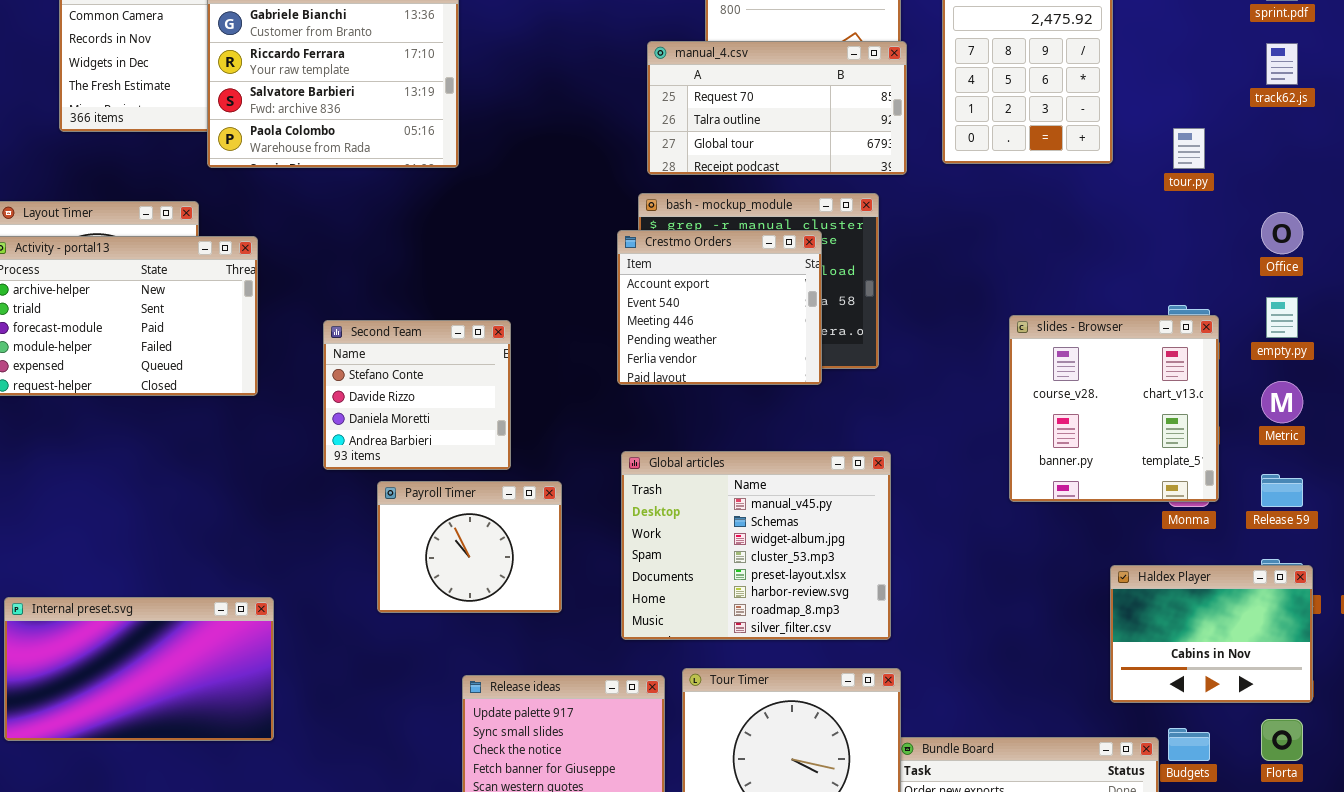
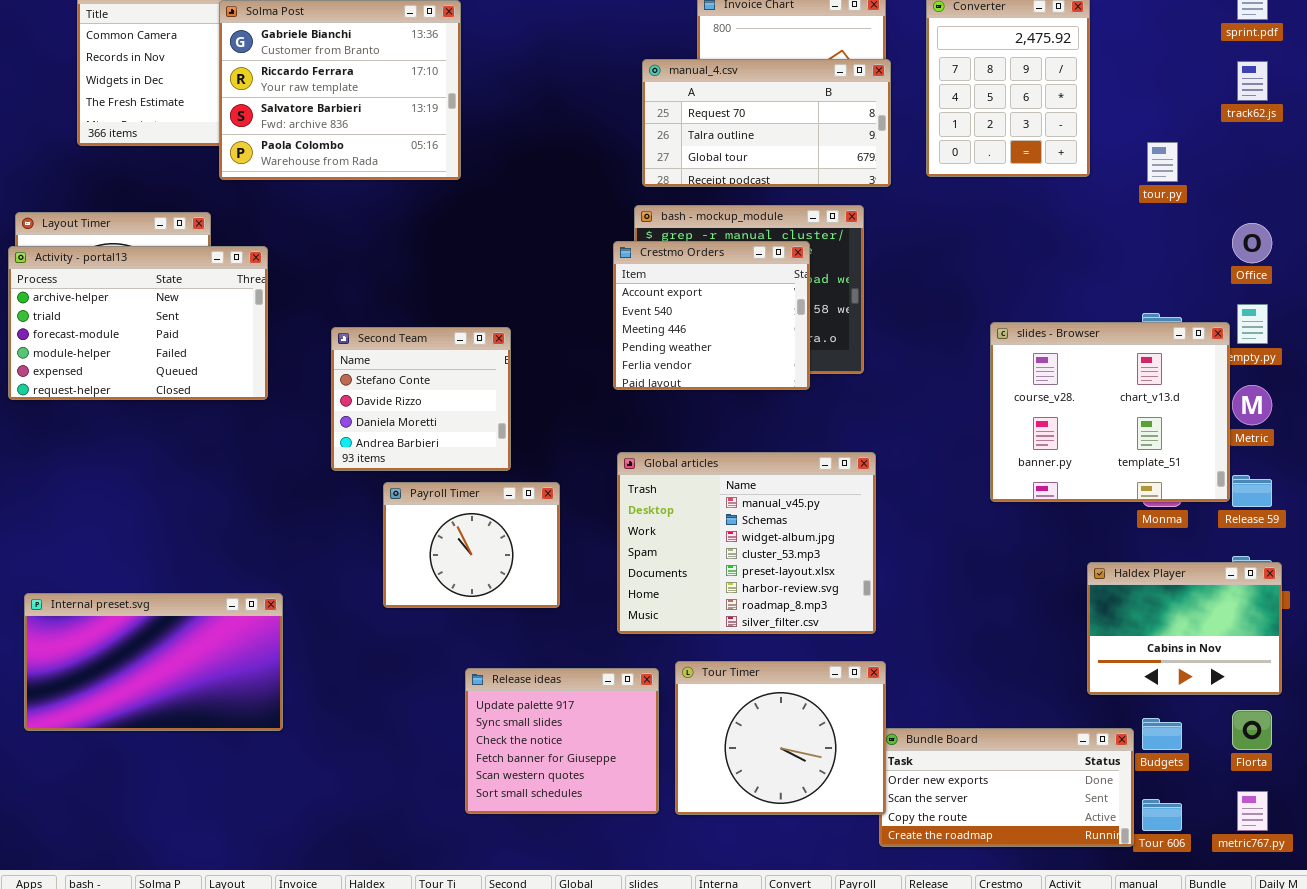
slides - Browser: [1009,315,1219,502] -> [990,322,1230,502], resized

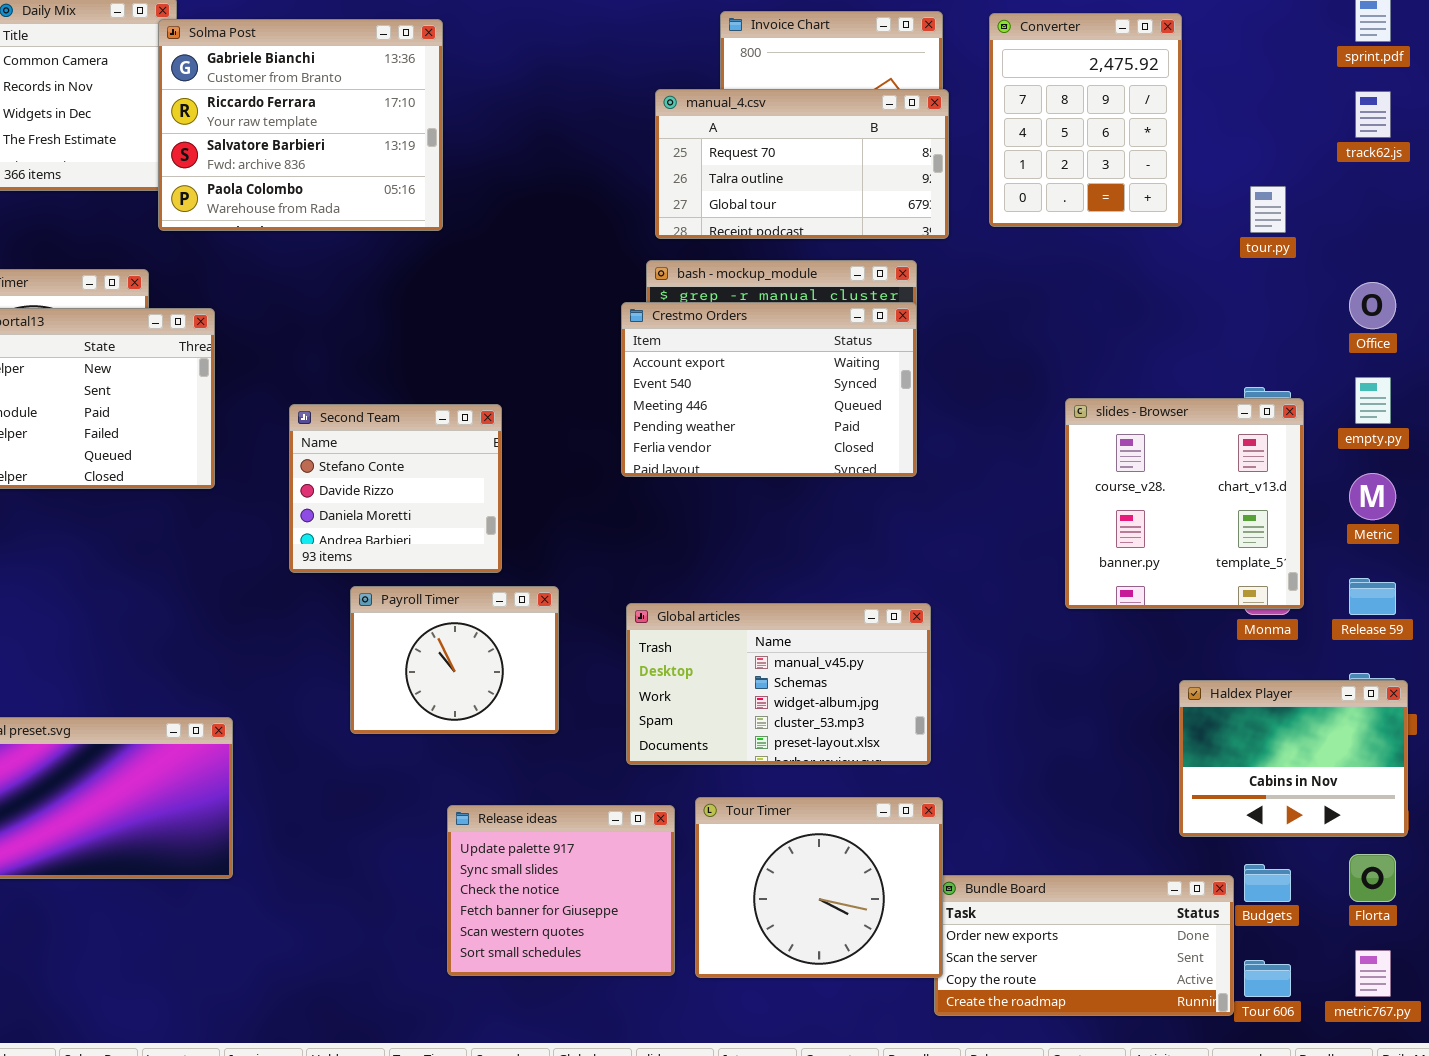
Crestmo Orders: [613,241,810,390] -> [621,302,917,477], resized
slides - Browser: [990,322,1230,502] -> [1065,398,1304,609], resized
Global articles: [617,452,876,634] -> [626,603,931,765], resized

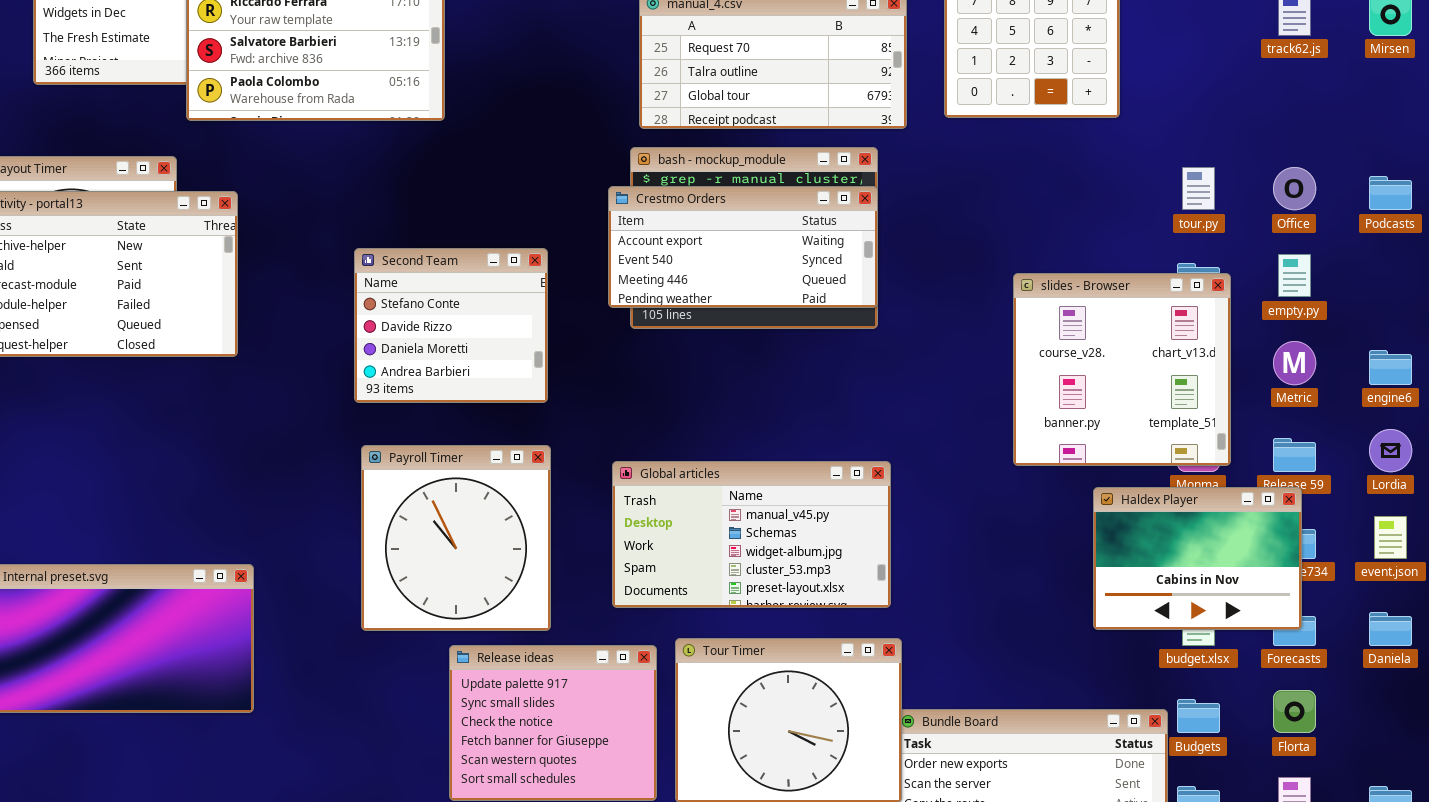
tour.py: [1250,186,1286,233] -> [1182,167,1215,210], moved
Crestmo Orders: [621,302,917,477] -> [608,186,878,308], resized
Second Team: [289,404,502,573] -> [354,248,548,403], moved
Payroll Timer: [350,586,559,734] -> [361,445,551,631], resized
Haldex Player: [1179,680,1408,837] -> [1093,487,1302,630], moved

